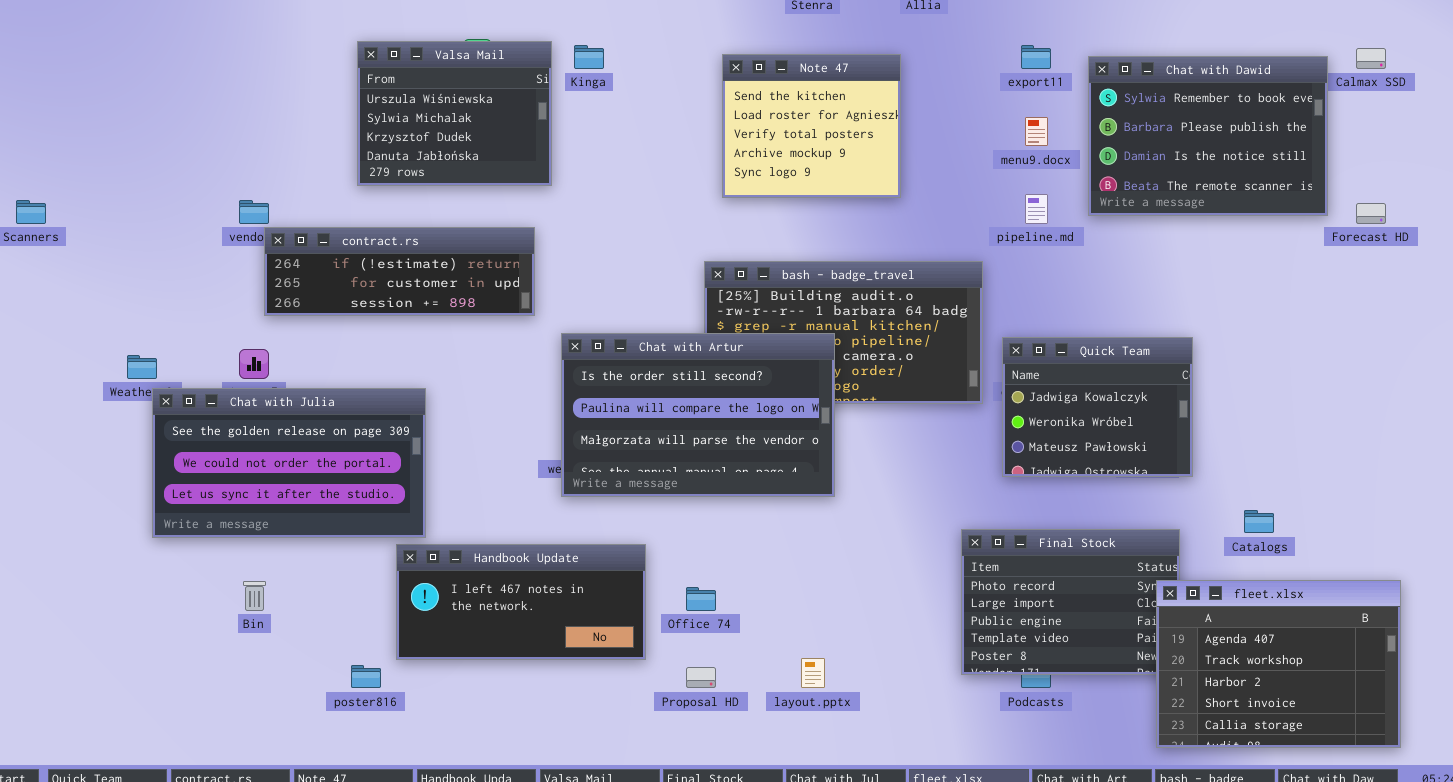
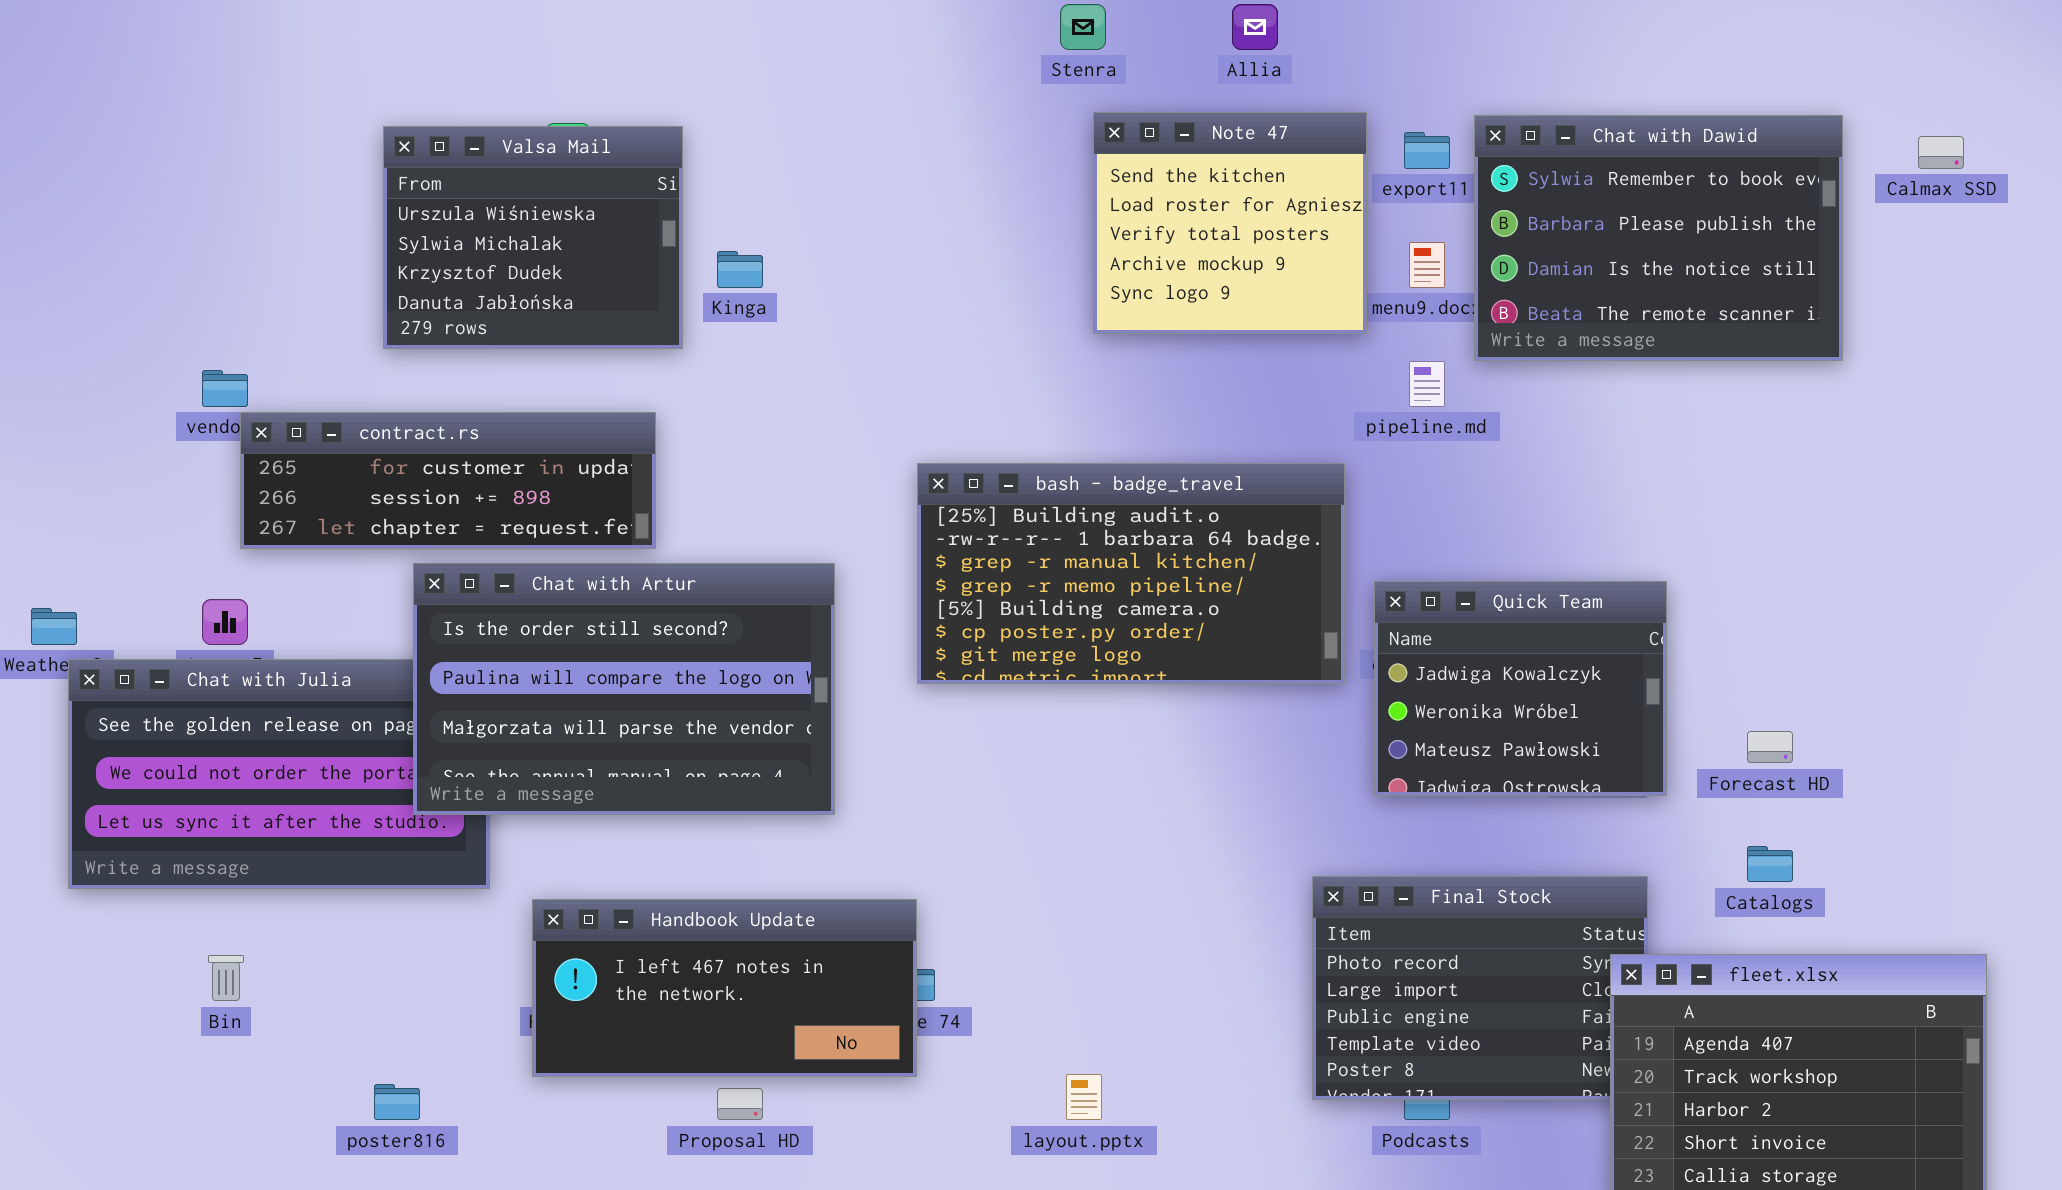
Kinga: [574,45,604,69] -> [717,251,763,288], moved
Note 47: [722,54,901,198] -> [1093,112,1367,334], moved
Chat with Dawid: [1088,56,1328,216] -> [1474,115,1843,361], moved
Forecast HD: [1356,203,1386,224] -> [1747,731,1793,763], moved
contract.rs: [264,227,535,316] -> [240,412,656,549], scrolled down 1 row
Chat with Artur: [561,333,835,497] -> [413,563,835,815], moved
Handbook Update: [396,544,646,660] -> [532,899,917,1077], moved
Proposal HD: [686,667,716,688] -> [717,1088,763,1120], moved

